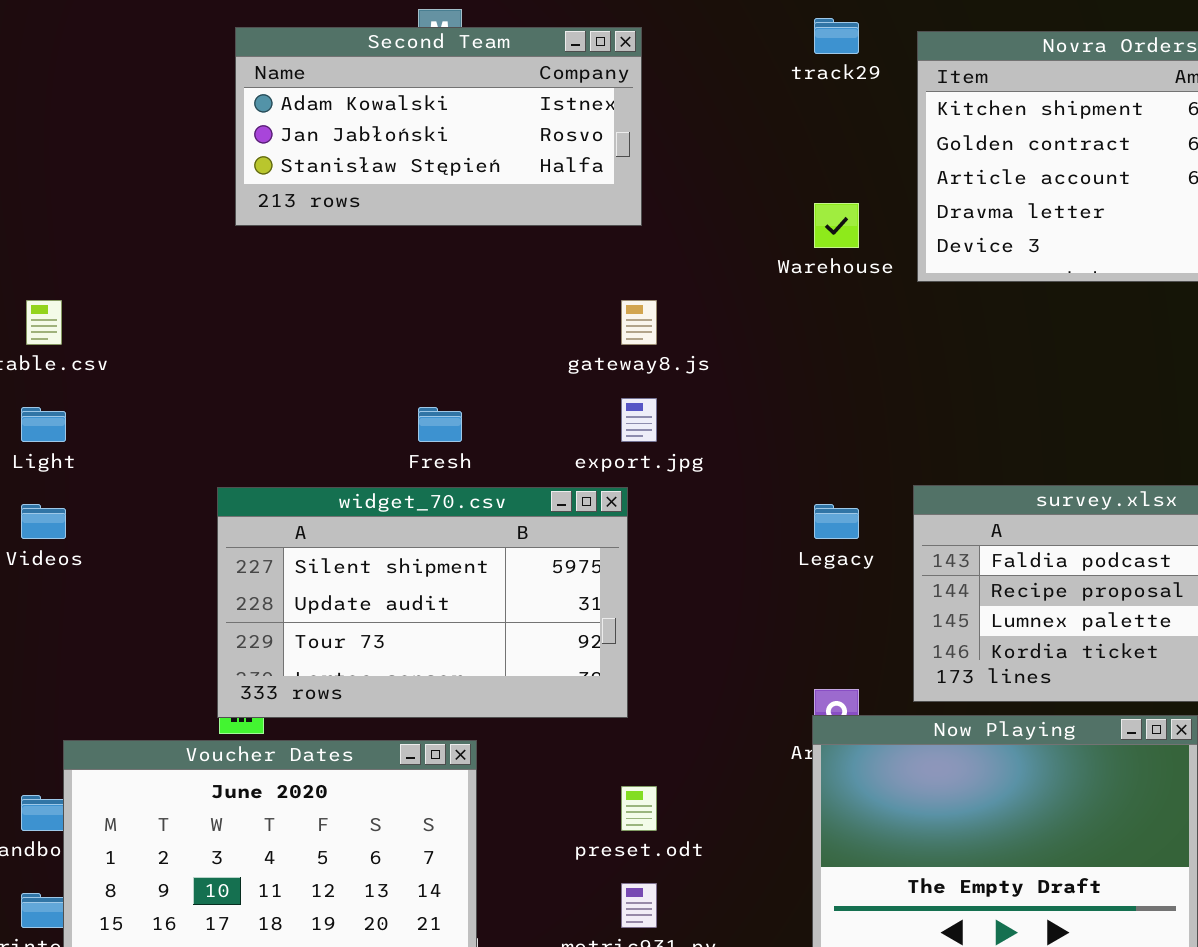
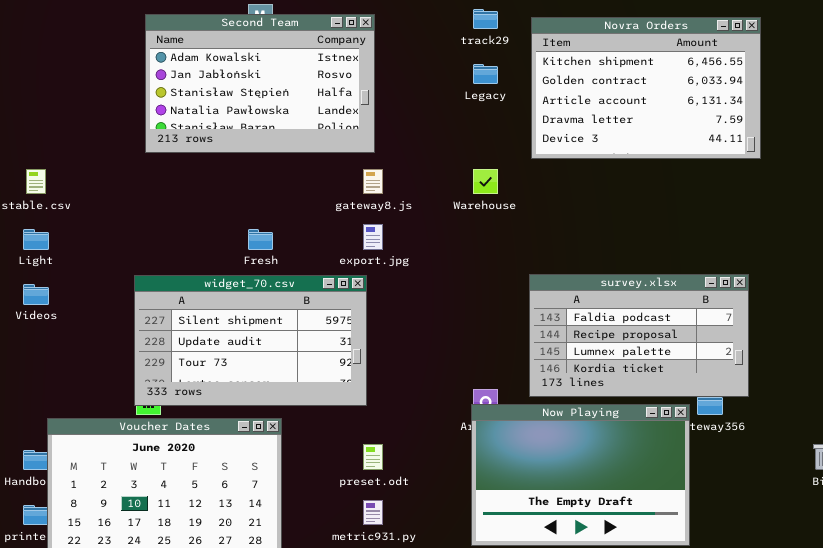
Second Team: [235,27,642,226] -> [145,14,375,153], resized
Warehouse: [814,203,859,248] -> [473,169,498,194], moved
Legacy: [814,504,859,539] -> [473,64,498,84], moved

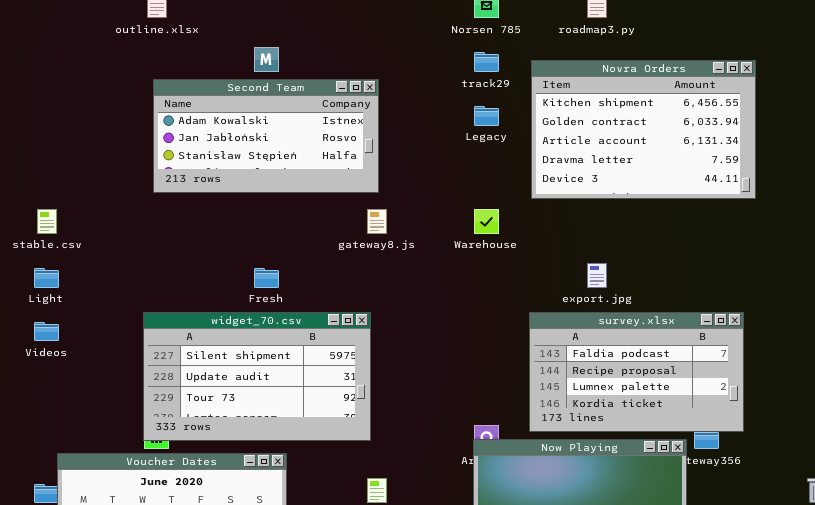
Second Team: [145,14,375,153] -> [153,79,379,193], resized
export.jpg: [363,224,383,250] -> [587,263,607,288], moved

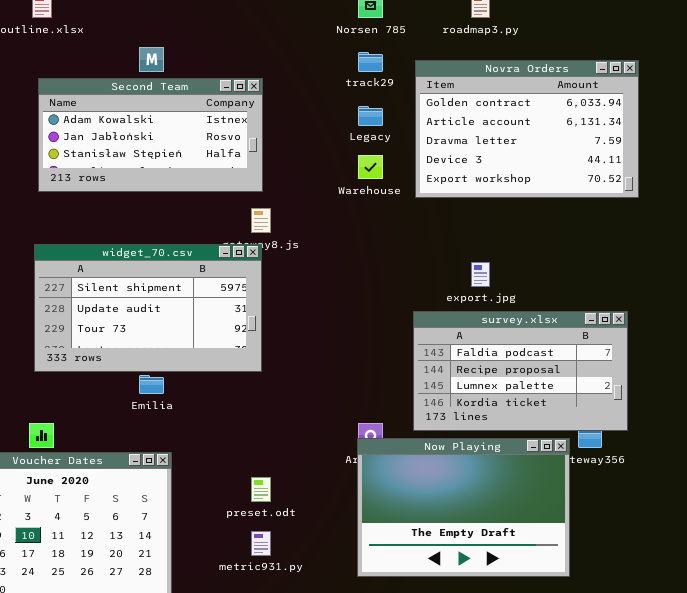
Novra Orders: [531,60,756,199] -> [415,60,639,198], scrolled down 1 row
Warehouse: [474,209,499,234] -> [358,155,383,179], moved
widget_70.csv: [143,312,371,441] -> [34,244,262,372], moved

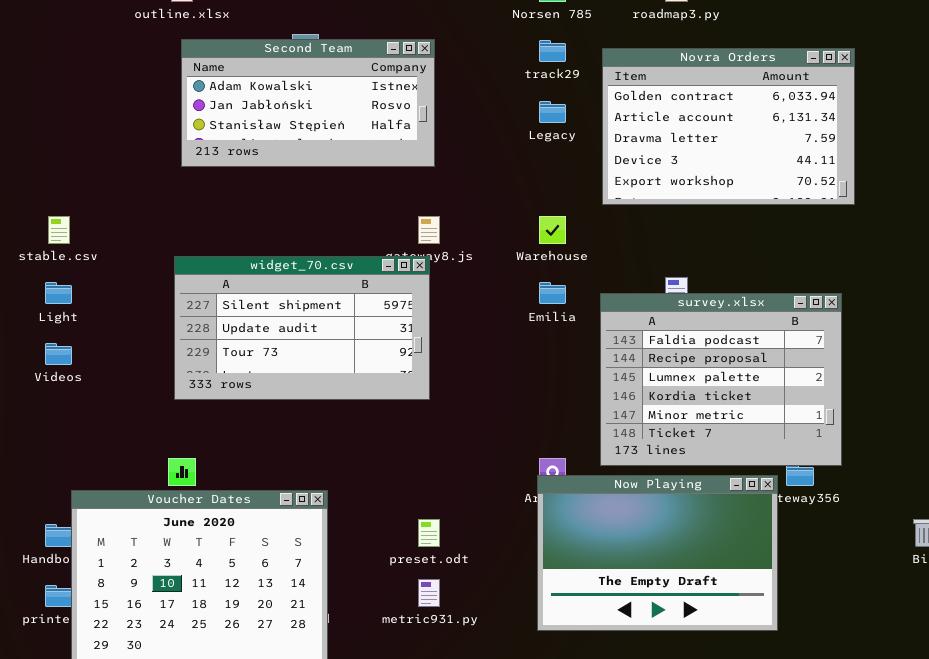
Second Team: [38,78,263,192] -> [181,39,435,167], moved
Warehouse: [358,155,383,179] -> [539,216,566,244], moved
survey.xlsx: [413,311,628,431] -> [600,293,842,466], resized
Emilia: [139,375,164,394] -> [539,282,566,304], moved

